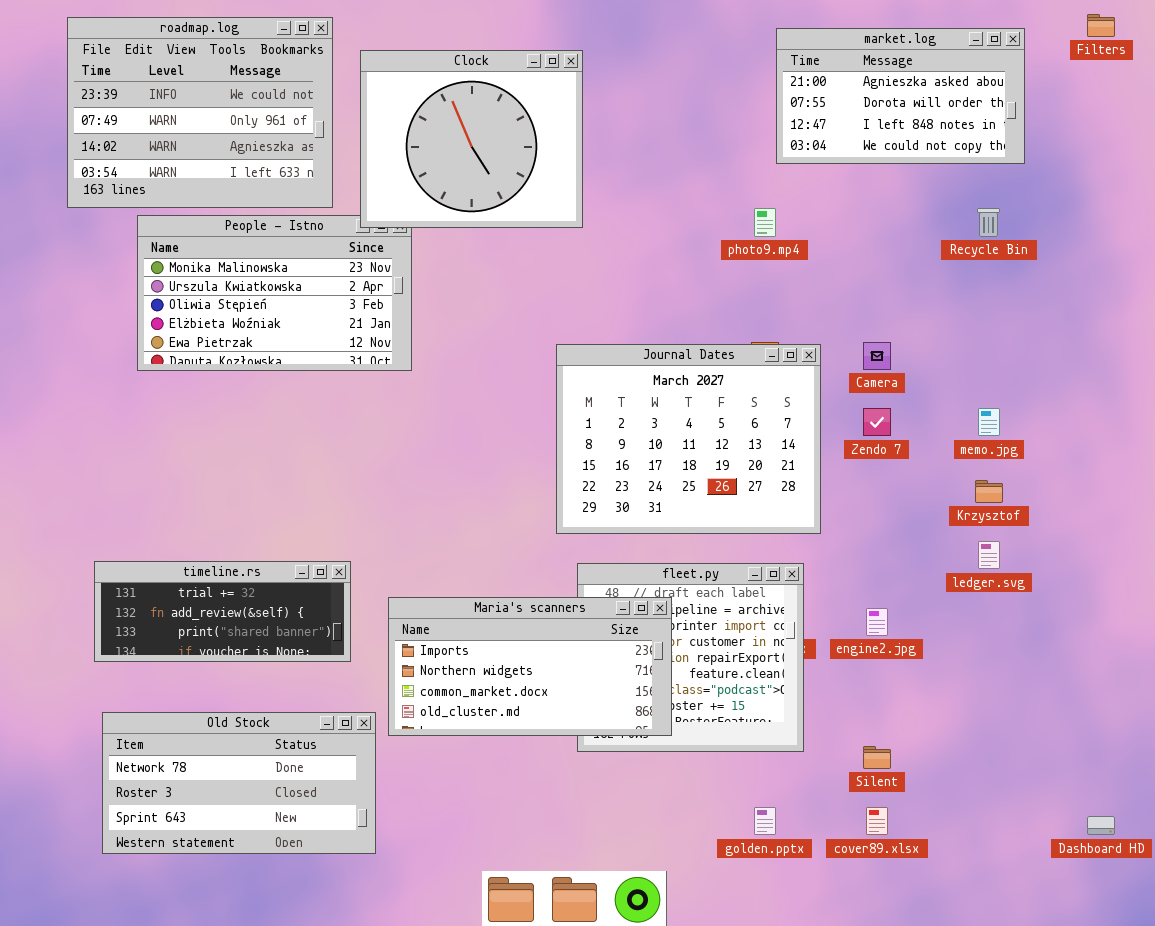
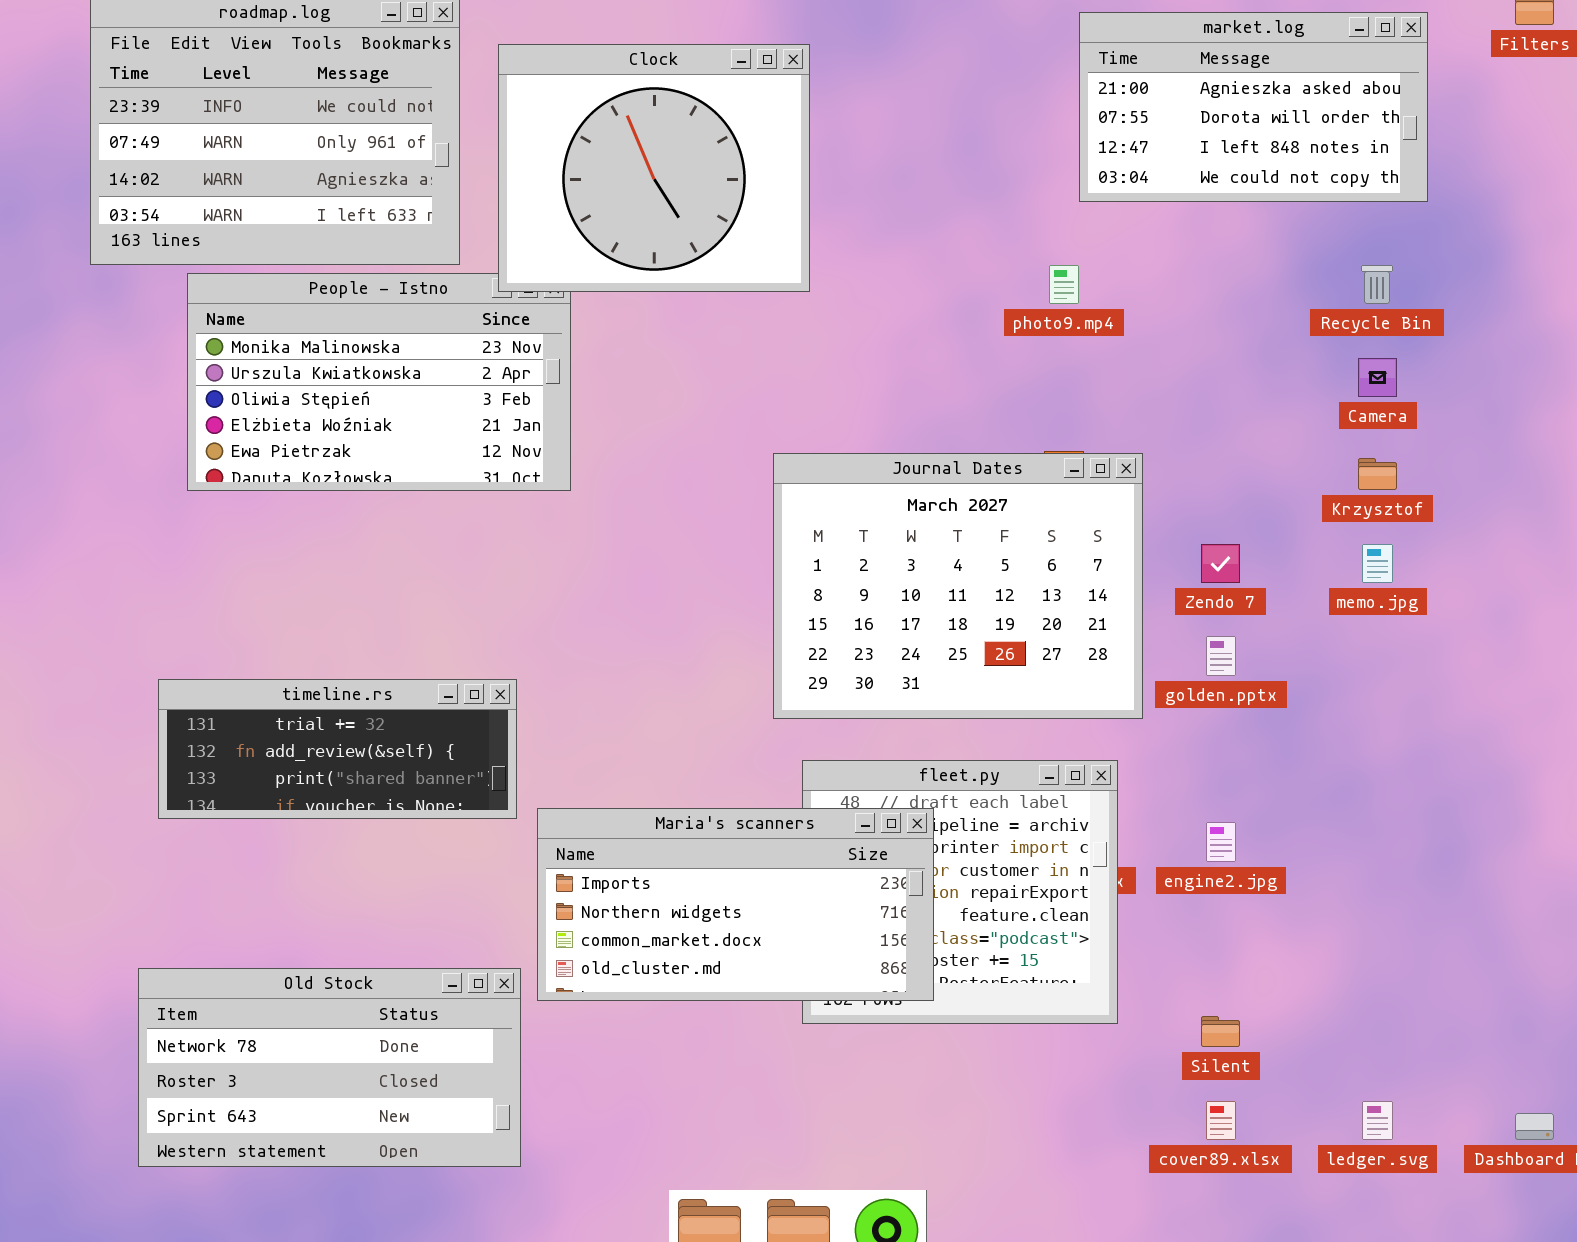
Camera: [863,342,891,370] -> [1358,358,1397,397], moved
Krzysztof: [975,480,1003,503] -> [1358,458,1397,490], moved
ledger.svg: [978,541,1000,569] -> [1362,1101,1393,1140], moved
timeline.rs: [94,561,351,662] -> [158,679,517,819], moved
golden.pptx: [754,807,776,835] -> [1206,636,1236,676], moved

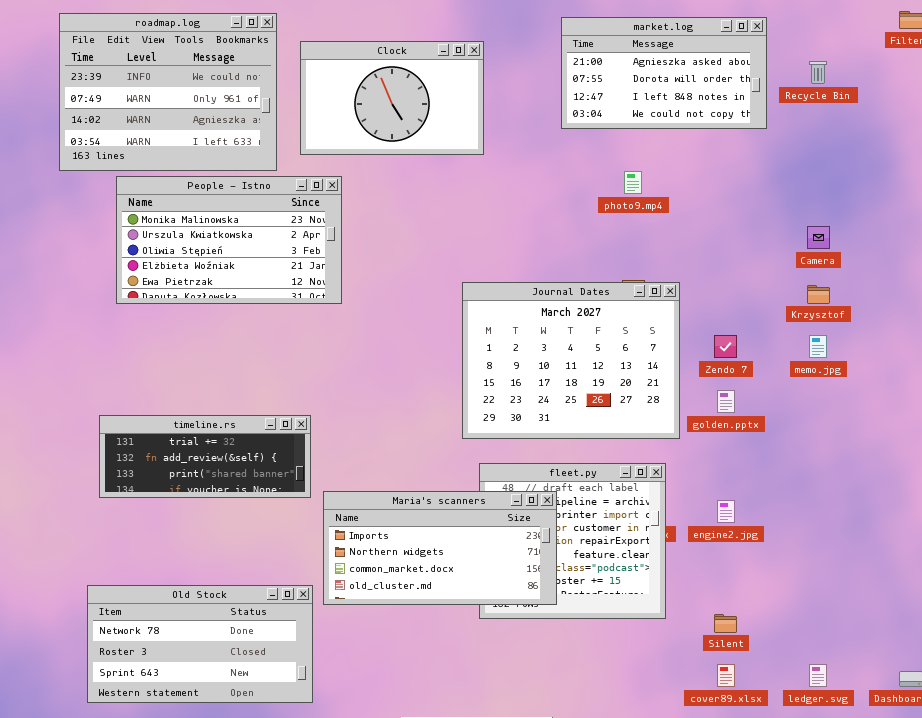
market.log: [1079,12,1428,202] -> [561,17,767,129], moved
Clock: [498,44,810,292] -> [300,41,484,155], resized
Recycle Bin: [1361,265,1393,304] -> [809,61,827,84], moved

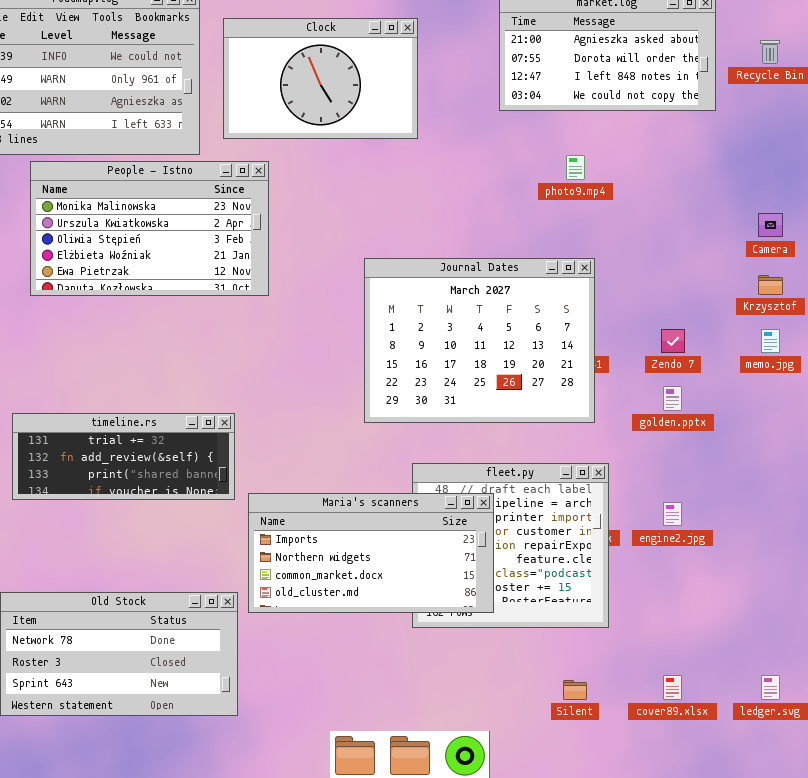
Journal Dates: [462,282,680,439] -> [364,258,595,423], moved
Silent: [714,614,737,633] -> [563,680,587,700], moved

